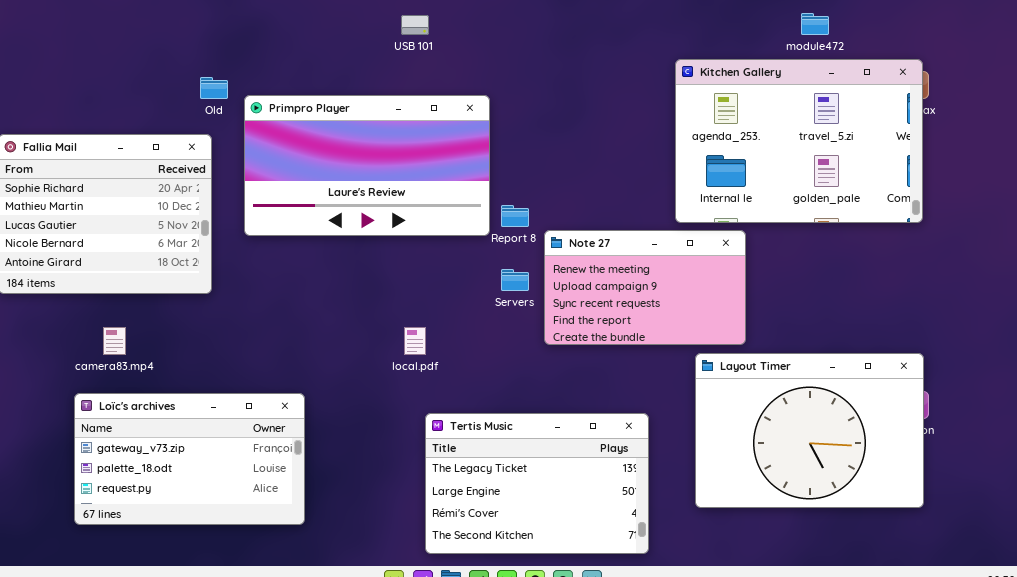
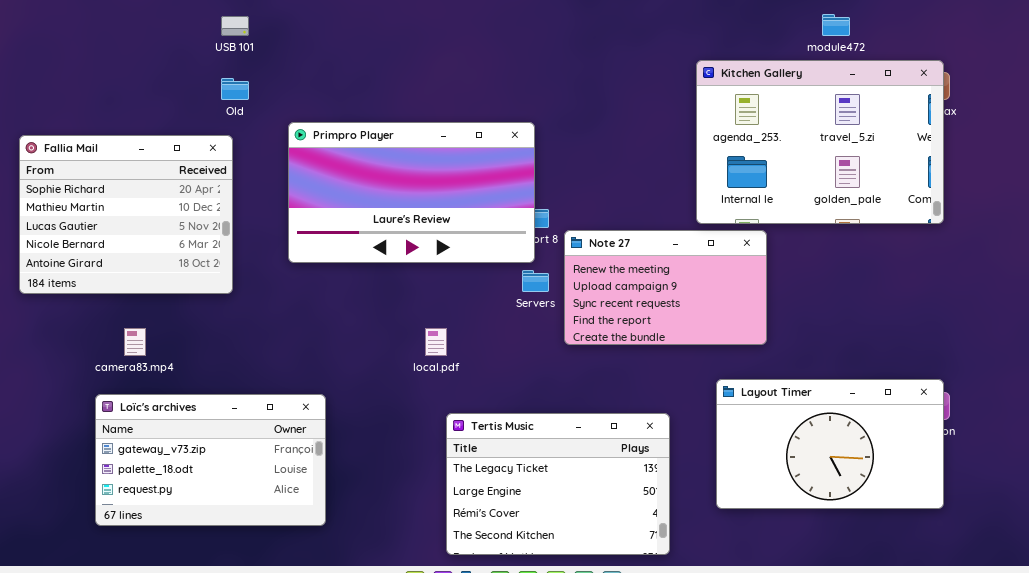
USB 101: [401,15,429,35] -> [221,16,249,36], moved
Primpro Player: [244,95,490,236] -> [288,122,535,263], moved
Layout Timer: [695,353,924,508] -> [716,379,944,509], resized

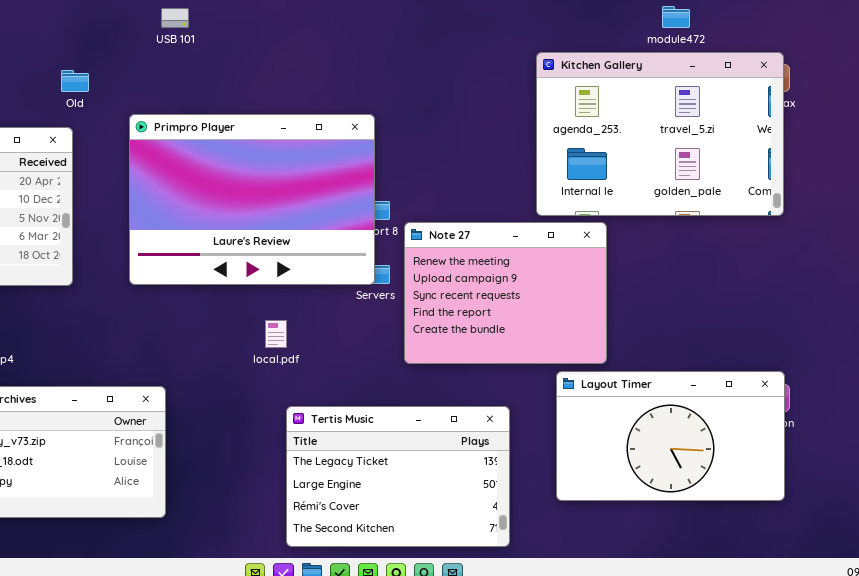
USB 101: [221,16,249,36] -> [161,8,189,28], moved
Primpro Player: [288,122,535,263] -> [129,114,375,285], resized
Note 27: [564,230,767,345] -> [404,222,607,364], resized

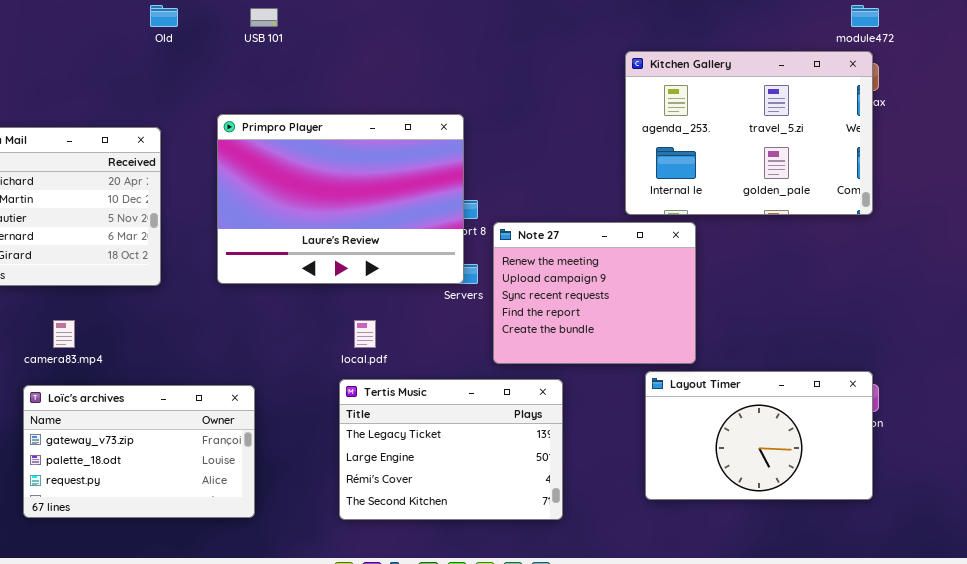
module472: [662,6,690,28] -> [851,5,879,27], moved
Old: [61,70,89,92] -> [150,5,178,27], moved
Tertis Music: [286,406,510,547] -> [339,379,563,520], moved

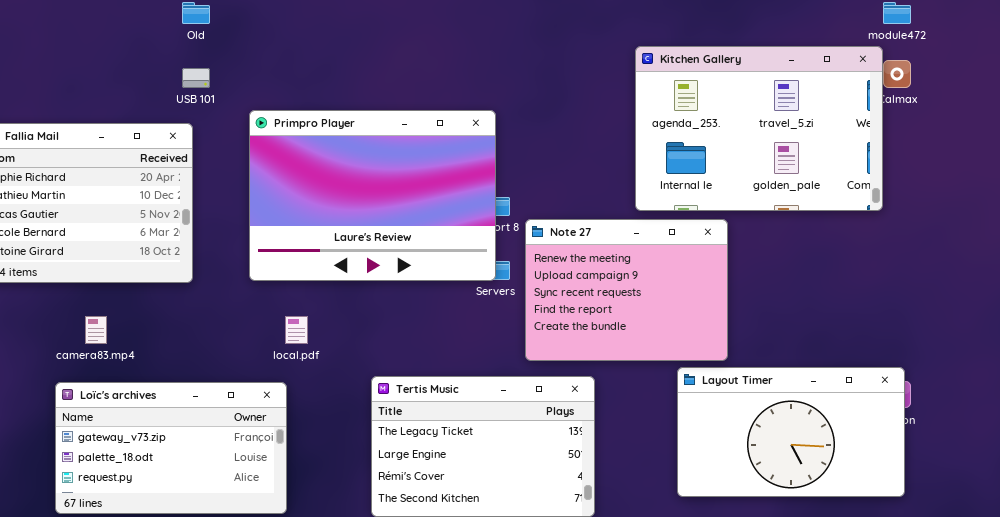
USB 101: [250,8,278,27] -> [182,68,210,88], moved
Kitchen Gallery: [625,51,873,215] -> [635,46,883,211], moved
local.pdf: [354,320,376,348] -> [285,316,308,344], moved

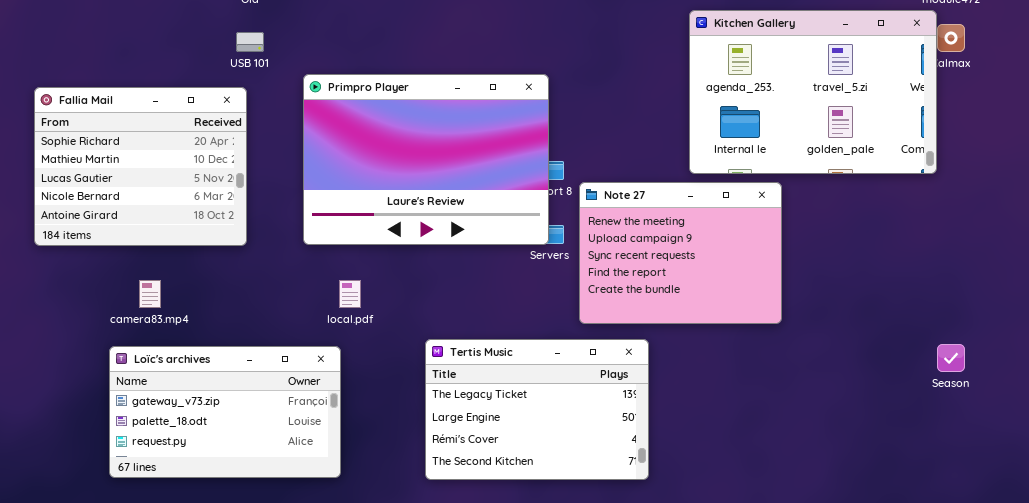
Layout Timer: [677,367,905,497] -> none, closed

